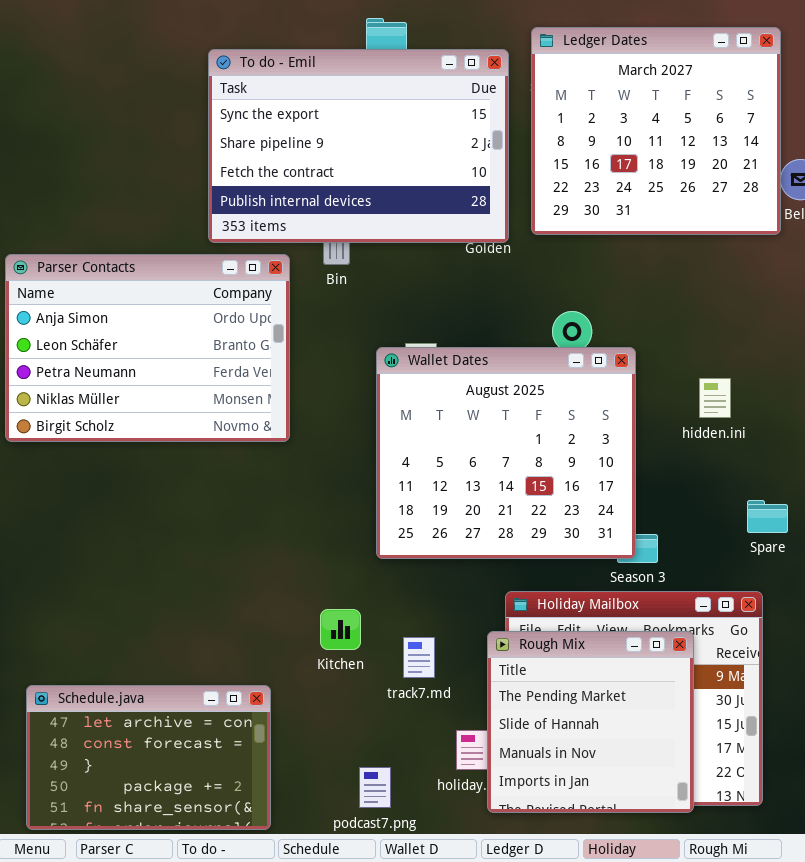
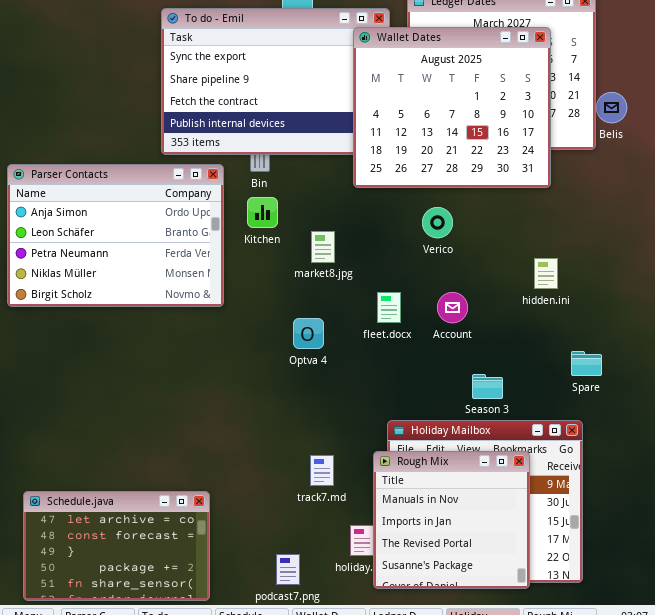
Wallet Dates: [376,347,636,559] -> [353,27,551,188], moved
Kitchen: [320,609,361,650] -> [247,197,278,228], moved
Rough Mix: [487,631,694,813] -> [373,451,530,589], scrolled down 2 rows

